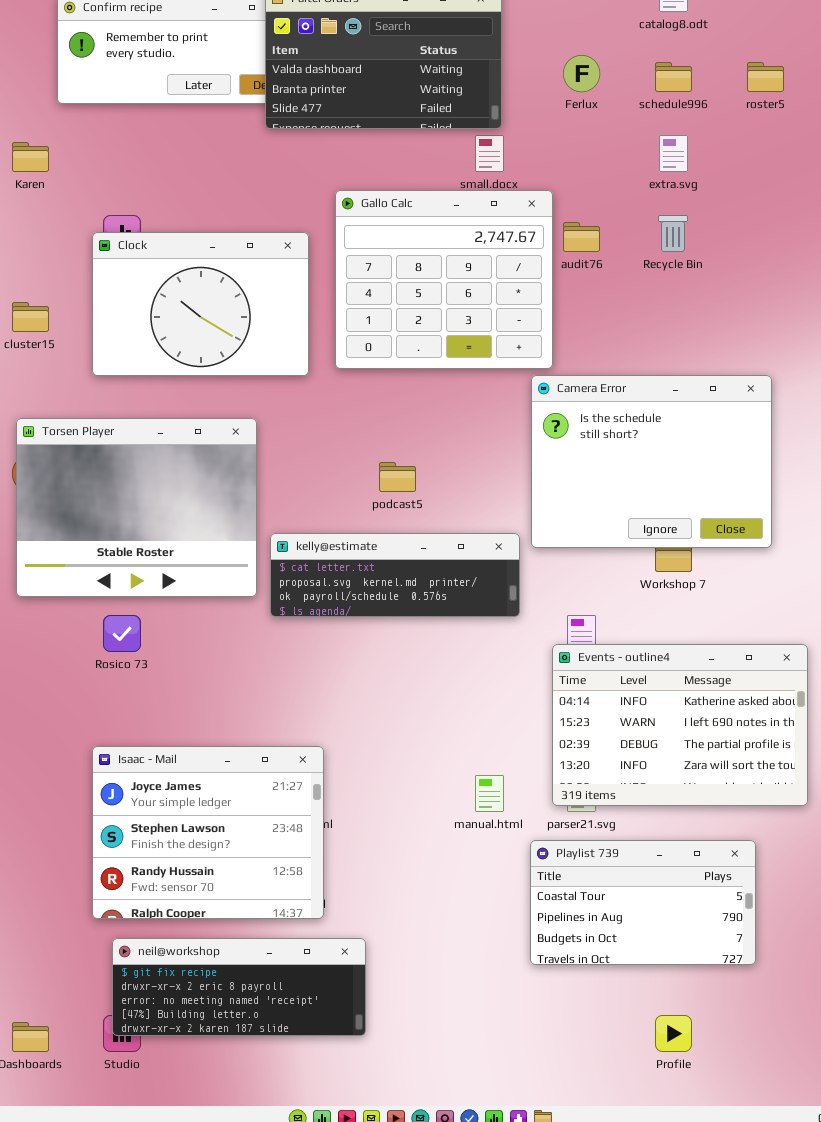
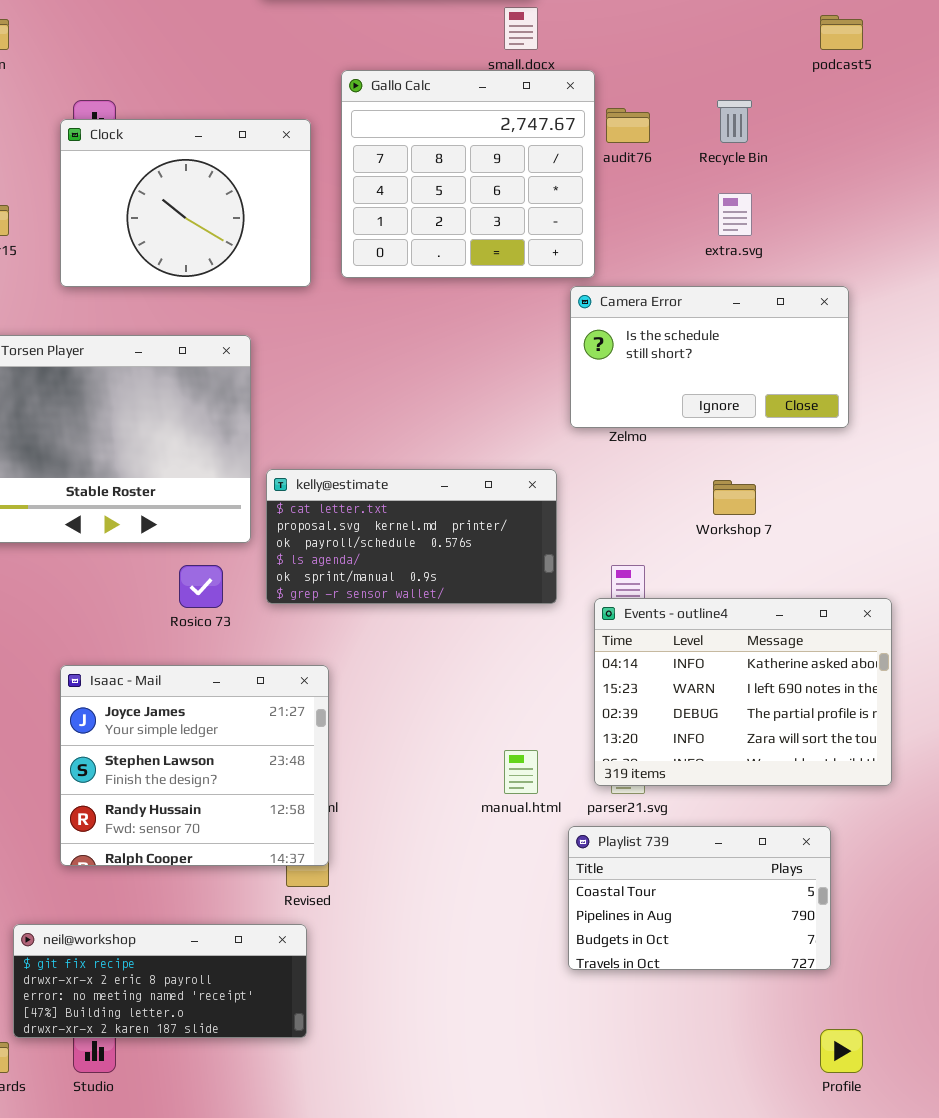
extra.svg: [659,135,688,172] -> [718,193,752,236], moved
Camera Error: [531,375,772,548] -> [570,286,849,428], resized
podcast5: [379,462,416,492] -> [820,15,863,50], moved
kelly@estimate: [270,533,520,617] -> [266,469,557,604], resized
Rosico 73: [103,615,141,652] -> [179,565,223,608], moved
Isaac - Mail: [92,746,324,919] -> [60,665,329,866], moved
neil@workshop: [112,938,366,1036] -> [13,924,307,1038], moved
Profile: [655,1015,692,1052] -> [820,1029,863,1073], moved

